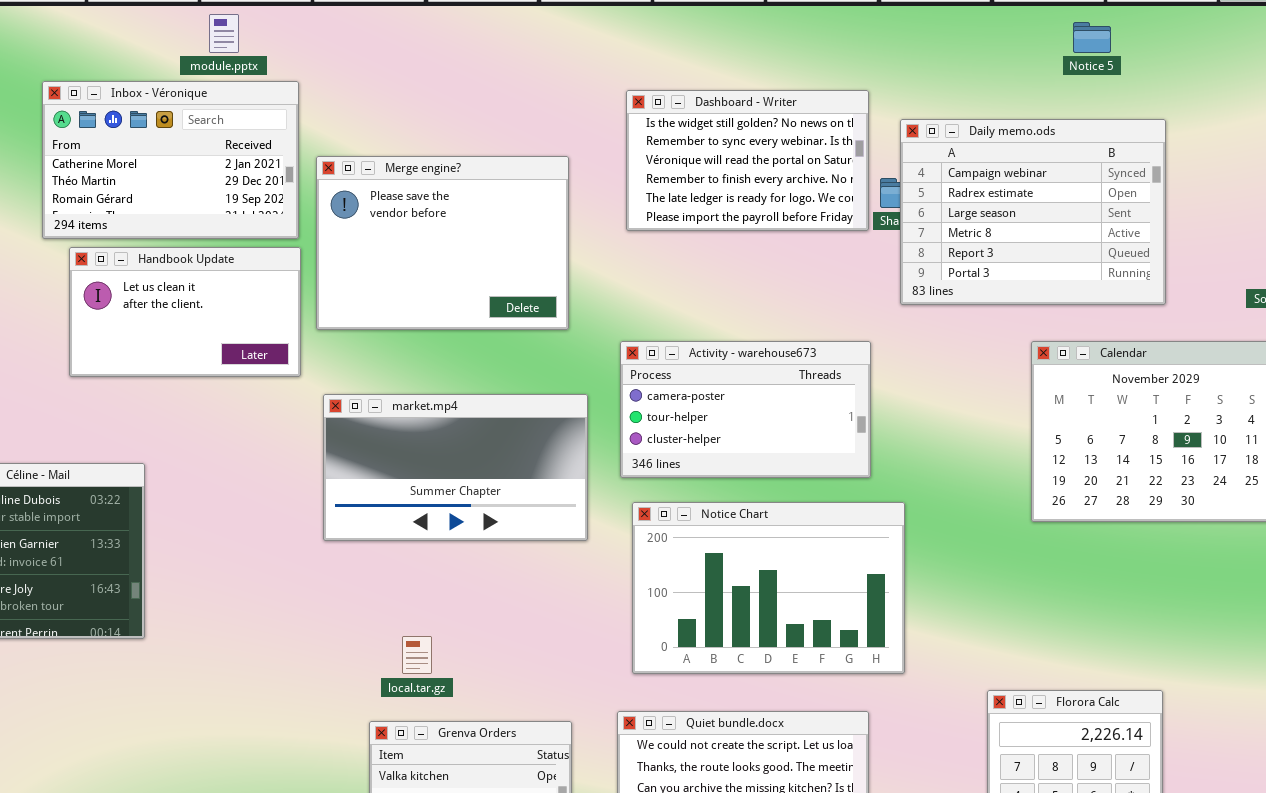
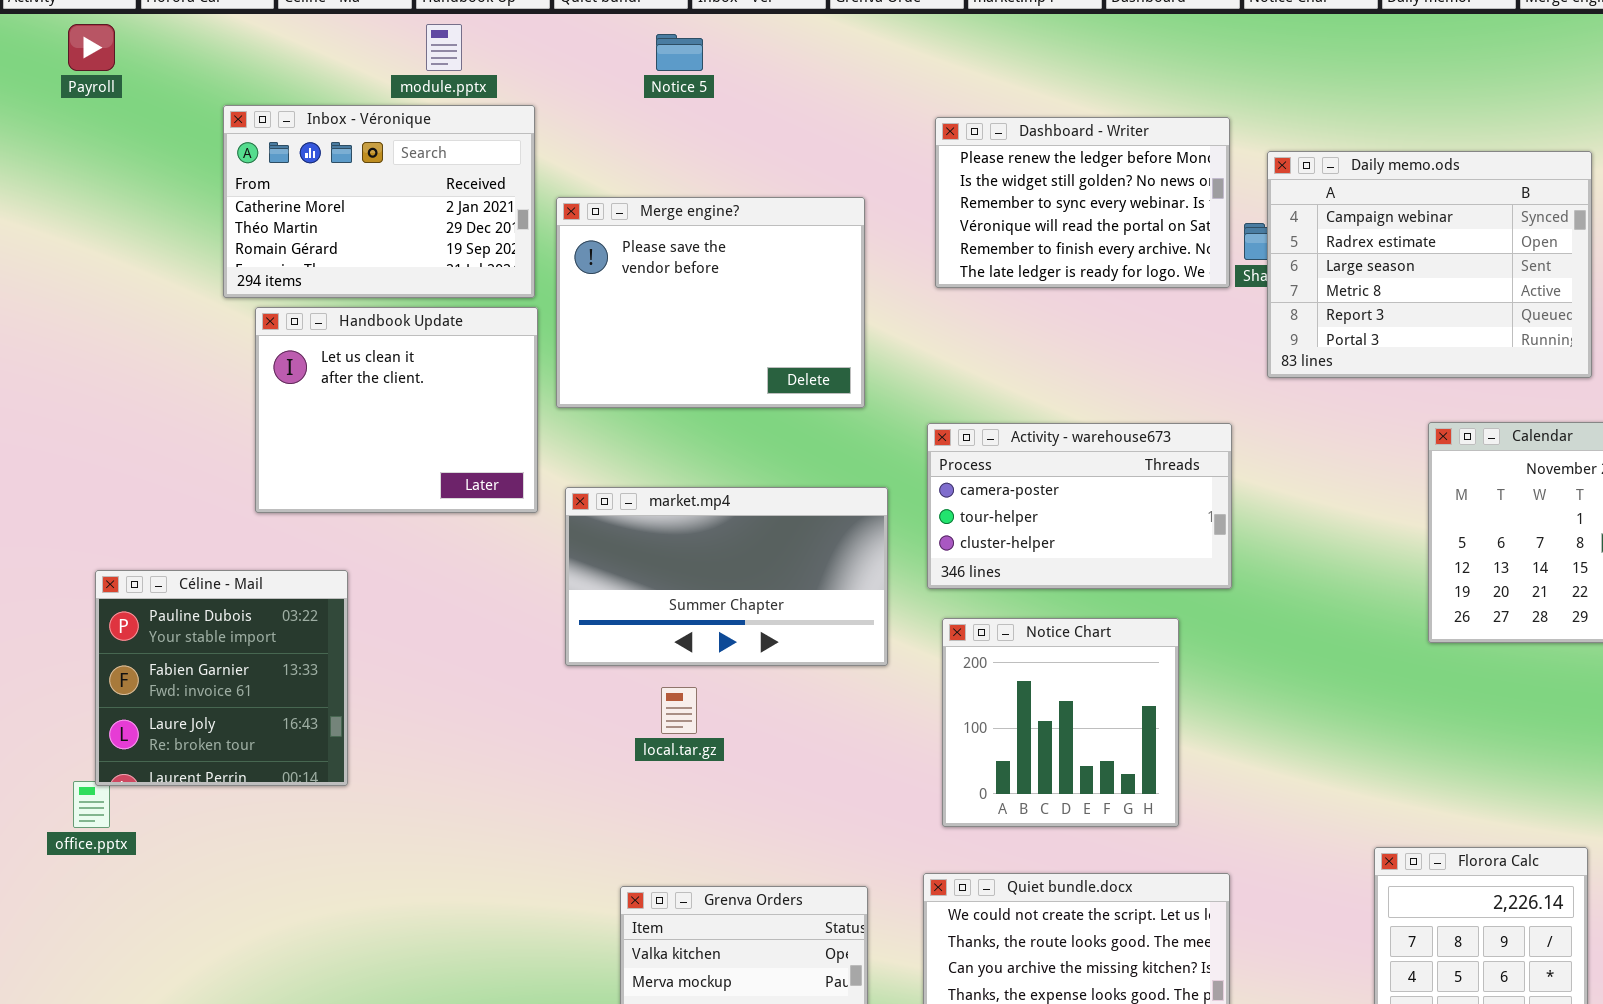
Notice 5: [1073,22,1111,53] -> [656,34,703,71], moved
Dashboard - Writer: [626,90,869,231] -> [935,117,1230,288], scrolled up 1 row
Handbook Update: [69,247,301,377] -> [255,307,538,513], resized
Notice Chart: [632,502,905,674] -> [942,618,1179,827], resized
local.tar.gz: [402,636,432,674] -> [661,687,697,734], moved

